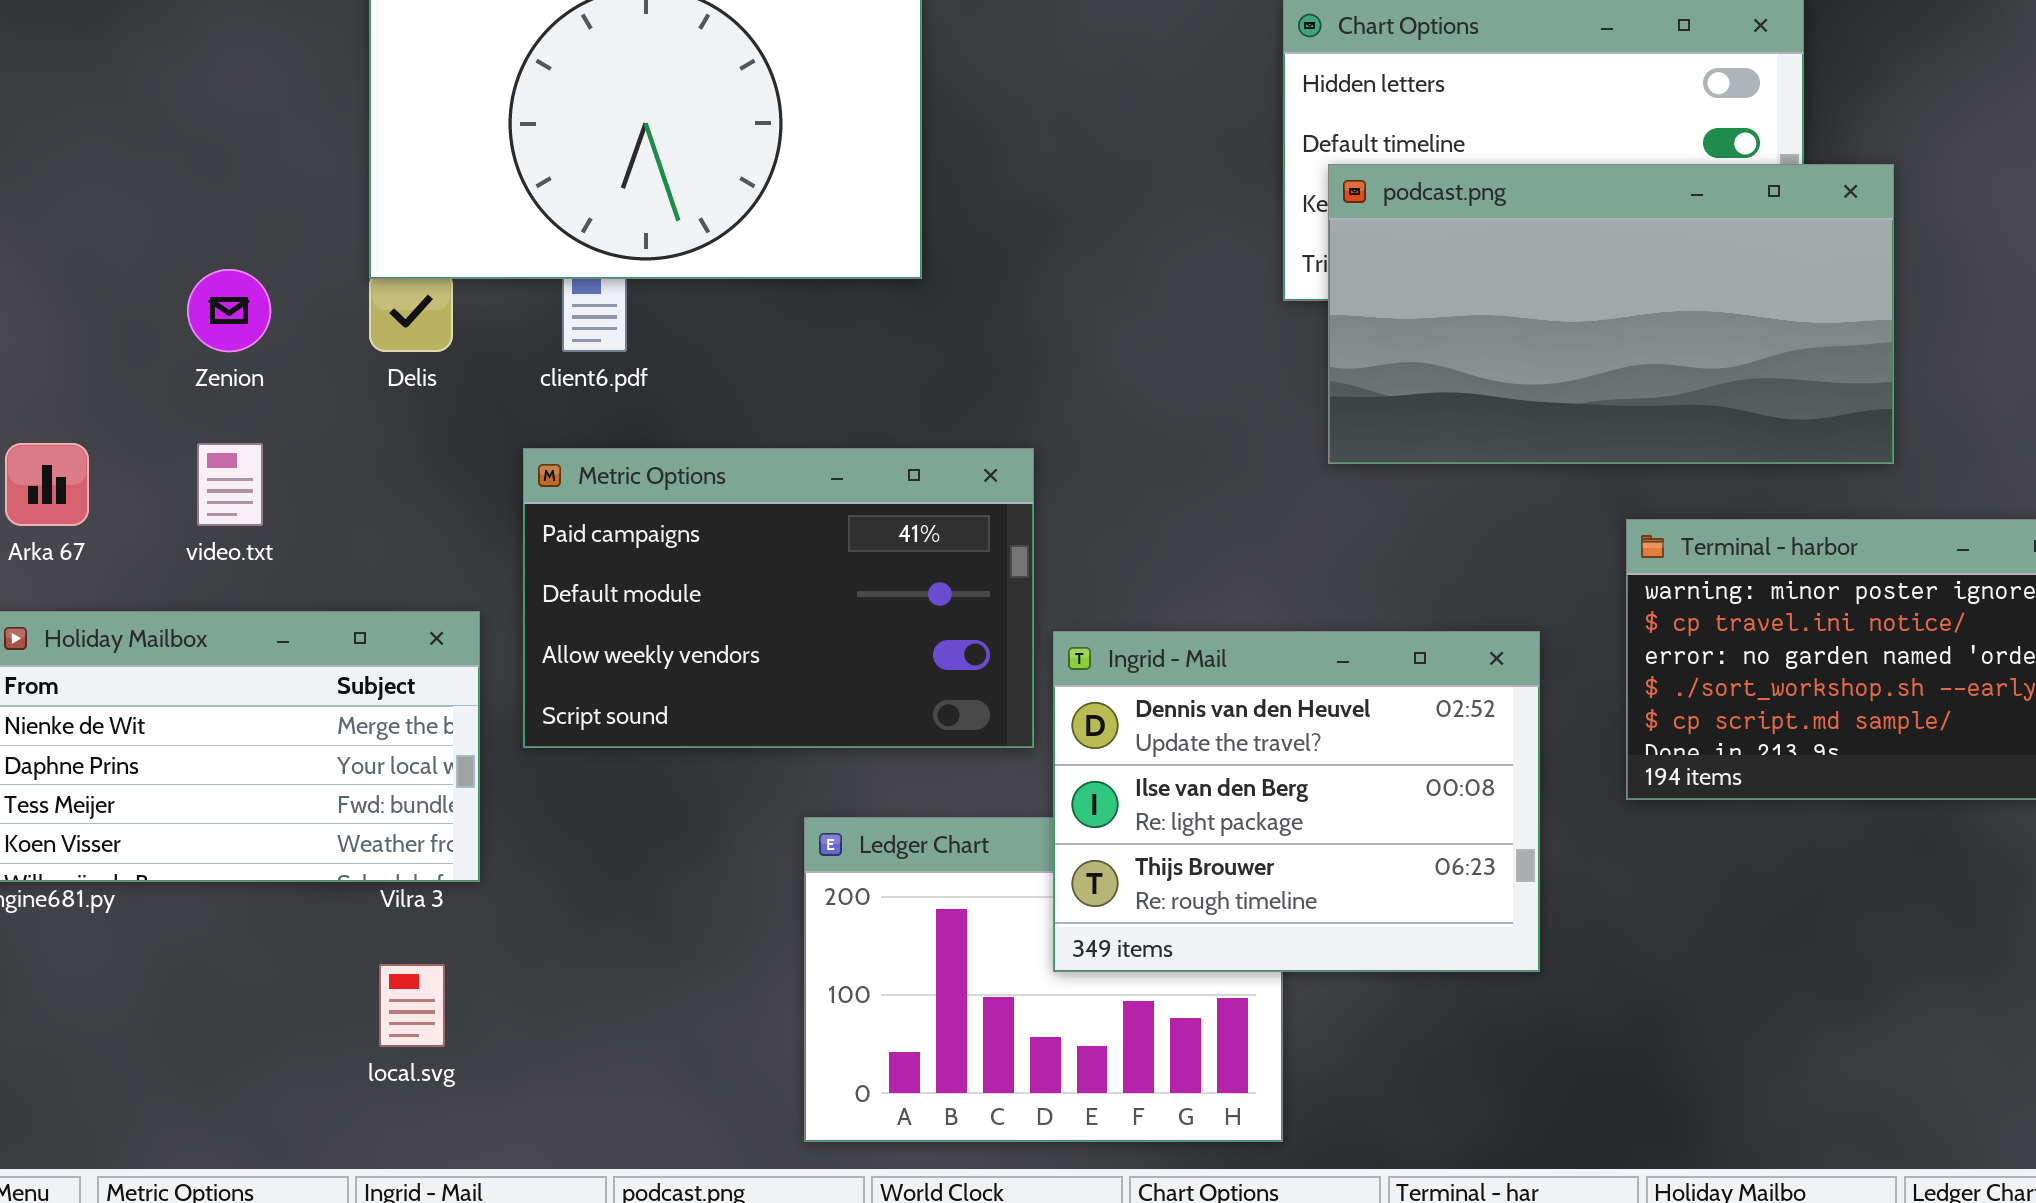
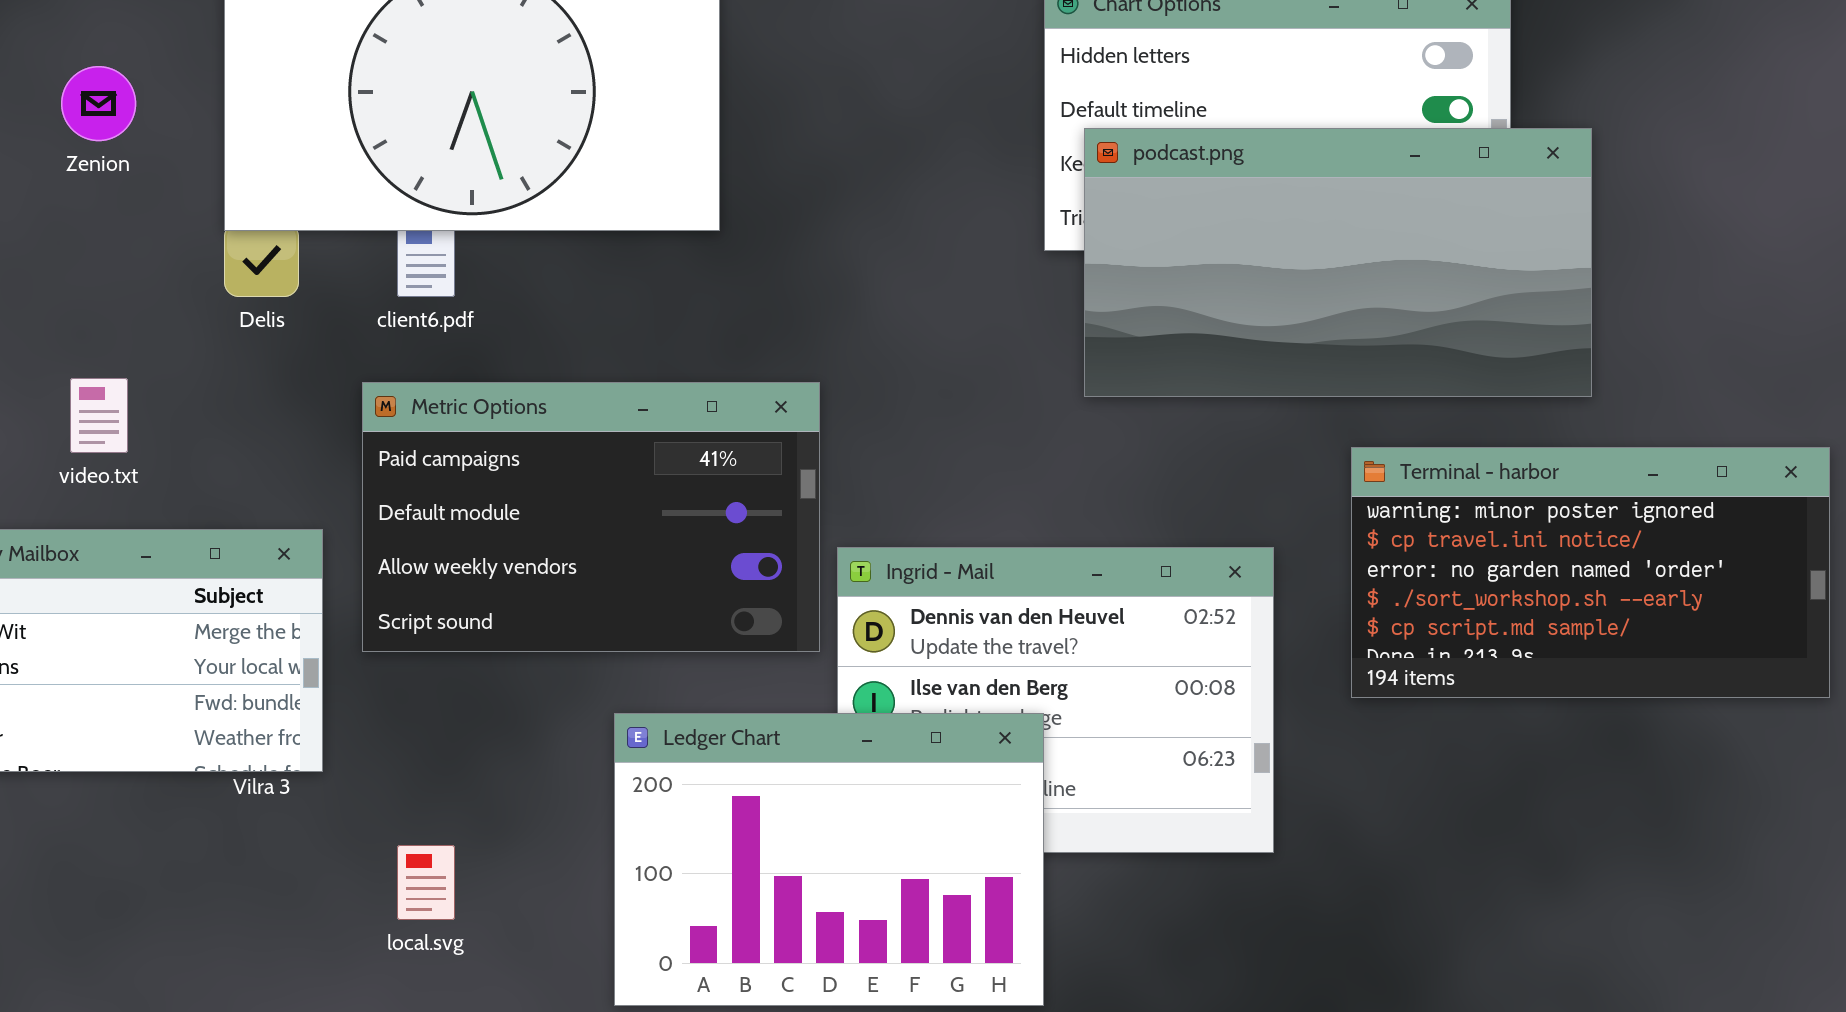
Zenion: [187,269,271,352] -> [61,66,136,141], moved
Ledger Chart: [804,817,1283,1142] -> [614,713,1044,1006], raised
local.svg: [379,964,445,1047] -> [397,845,455,920], moved

